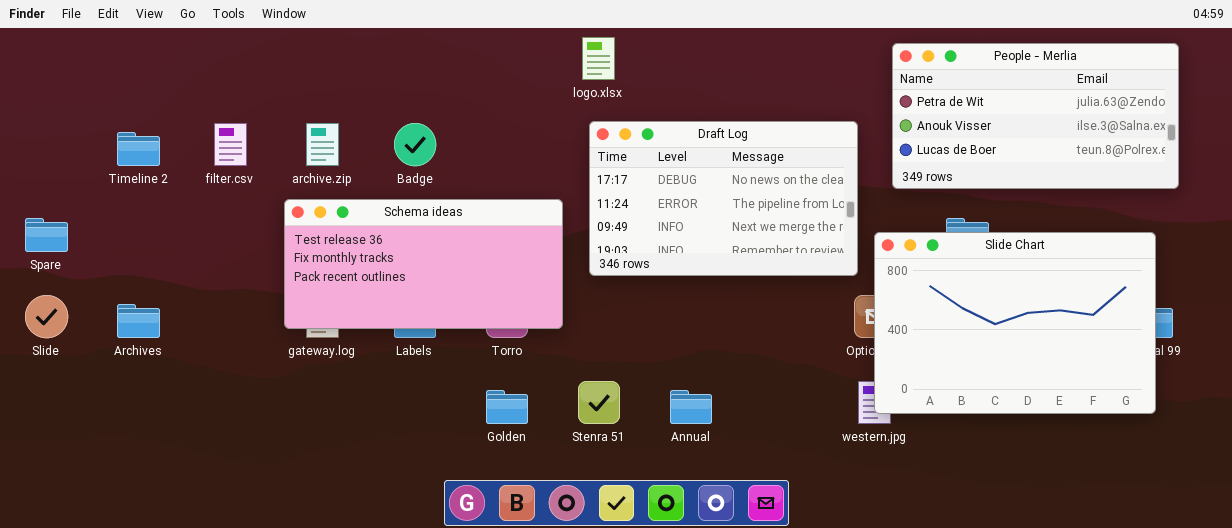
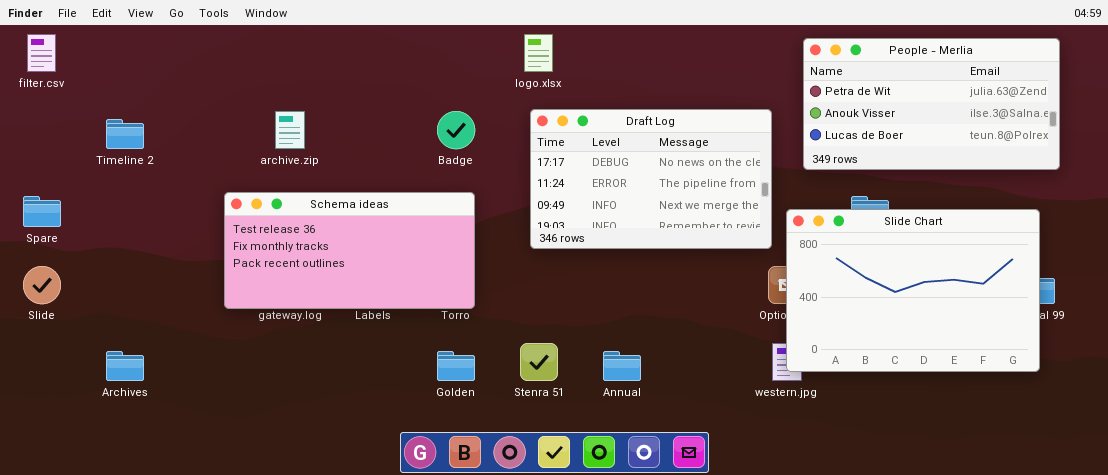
filter.csv: [214,123,247,166] -> [27,34,56,72], moved
Badge: [394,123,436,166] -> [437,111,475,149], moved
Schema ideas: [284,199,563,329] -> [224,192,475,309], moved
Archives: [117,304,160,338] -> [106,351,144,381], moved

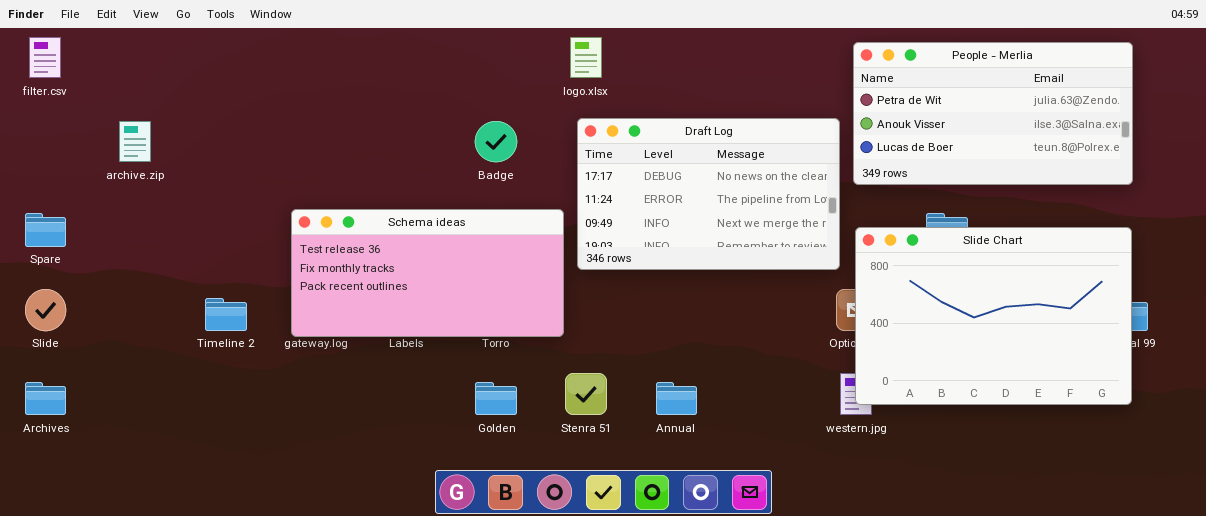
People - Merlia: [803,38,1060,170] -> [853,42,1133,185], moved
archive.zip: [275,111,305,149] -> [119,121,151,162], moved
Timeline 2: [106,119,144,149] -> [205,298,247,331], moved
Schema ideas: [224,192,475,309] -> [291,209,564,337], moved
Archives: [106,351,144,381] -> [25,382,66,415], moved

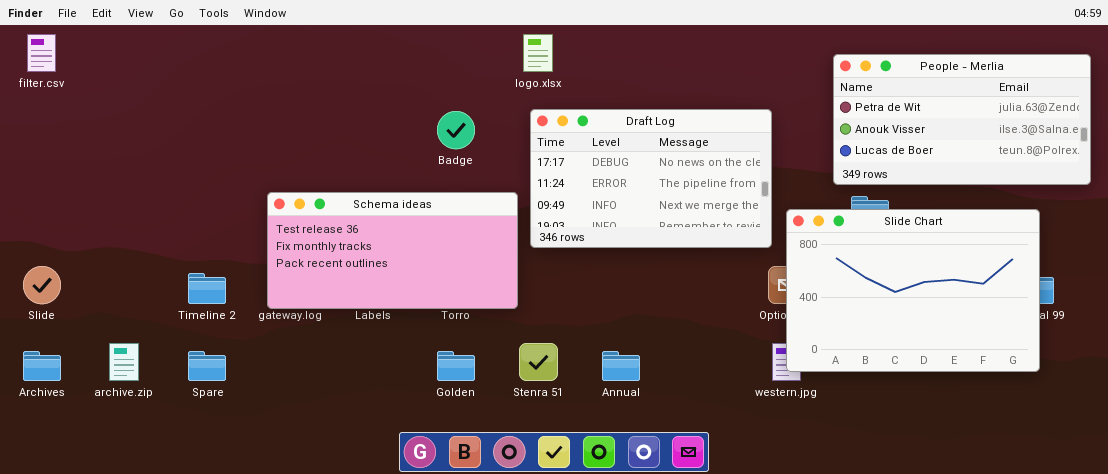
People - Merlia: [853,42,1133,185] -> [833,54,1091,185], moved
archive.zip: [119,121,151,162] -> [109,343,139,381], moved
Spare: [25,213,66,247] -> [188,351,226,381], moved

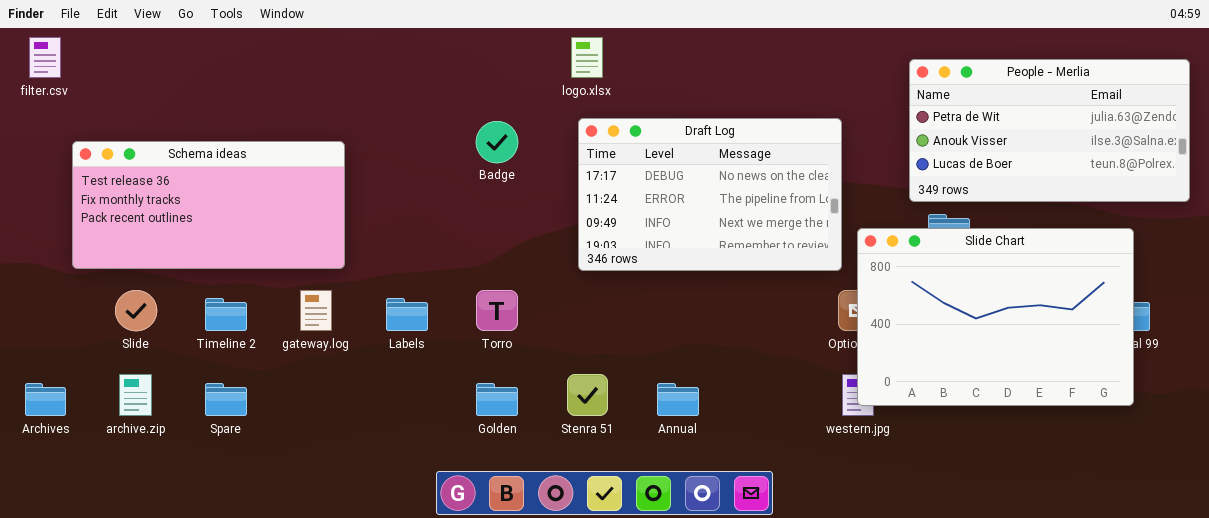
Schema ideas: [267,192,518,309] -> [72,141,345,269], moved
Slide: [23,266,61,304] -> [115,290,157,331], moved

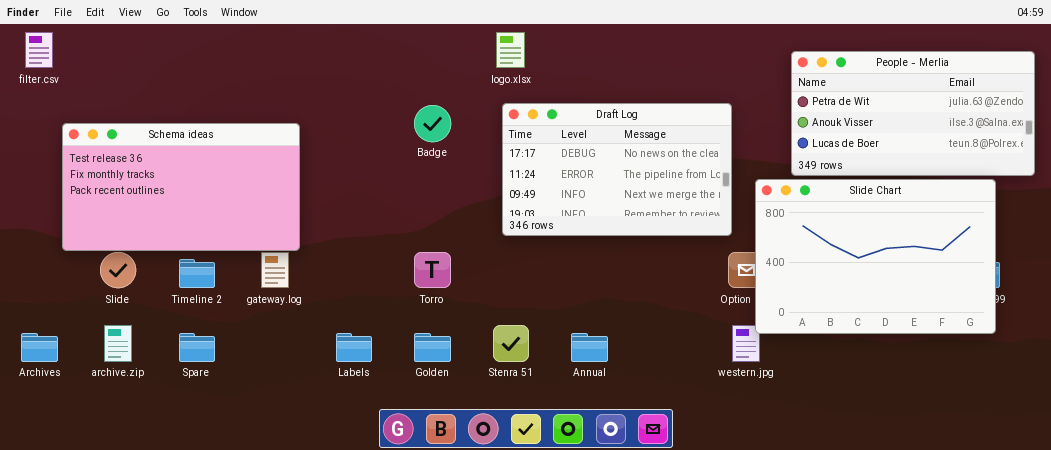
Schema ideas: [72,141,345,269] -> [62,123,300,251], resized
Slide Chart: [857,228,1134,406] -> [755,179,996,334], moved
Labels: [386,298,428,331] -> [336,333,372,362], moved

